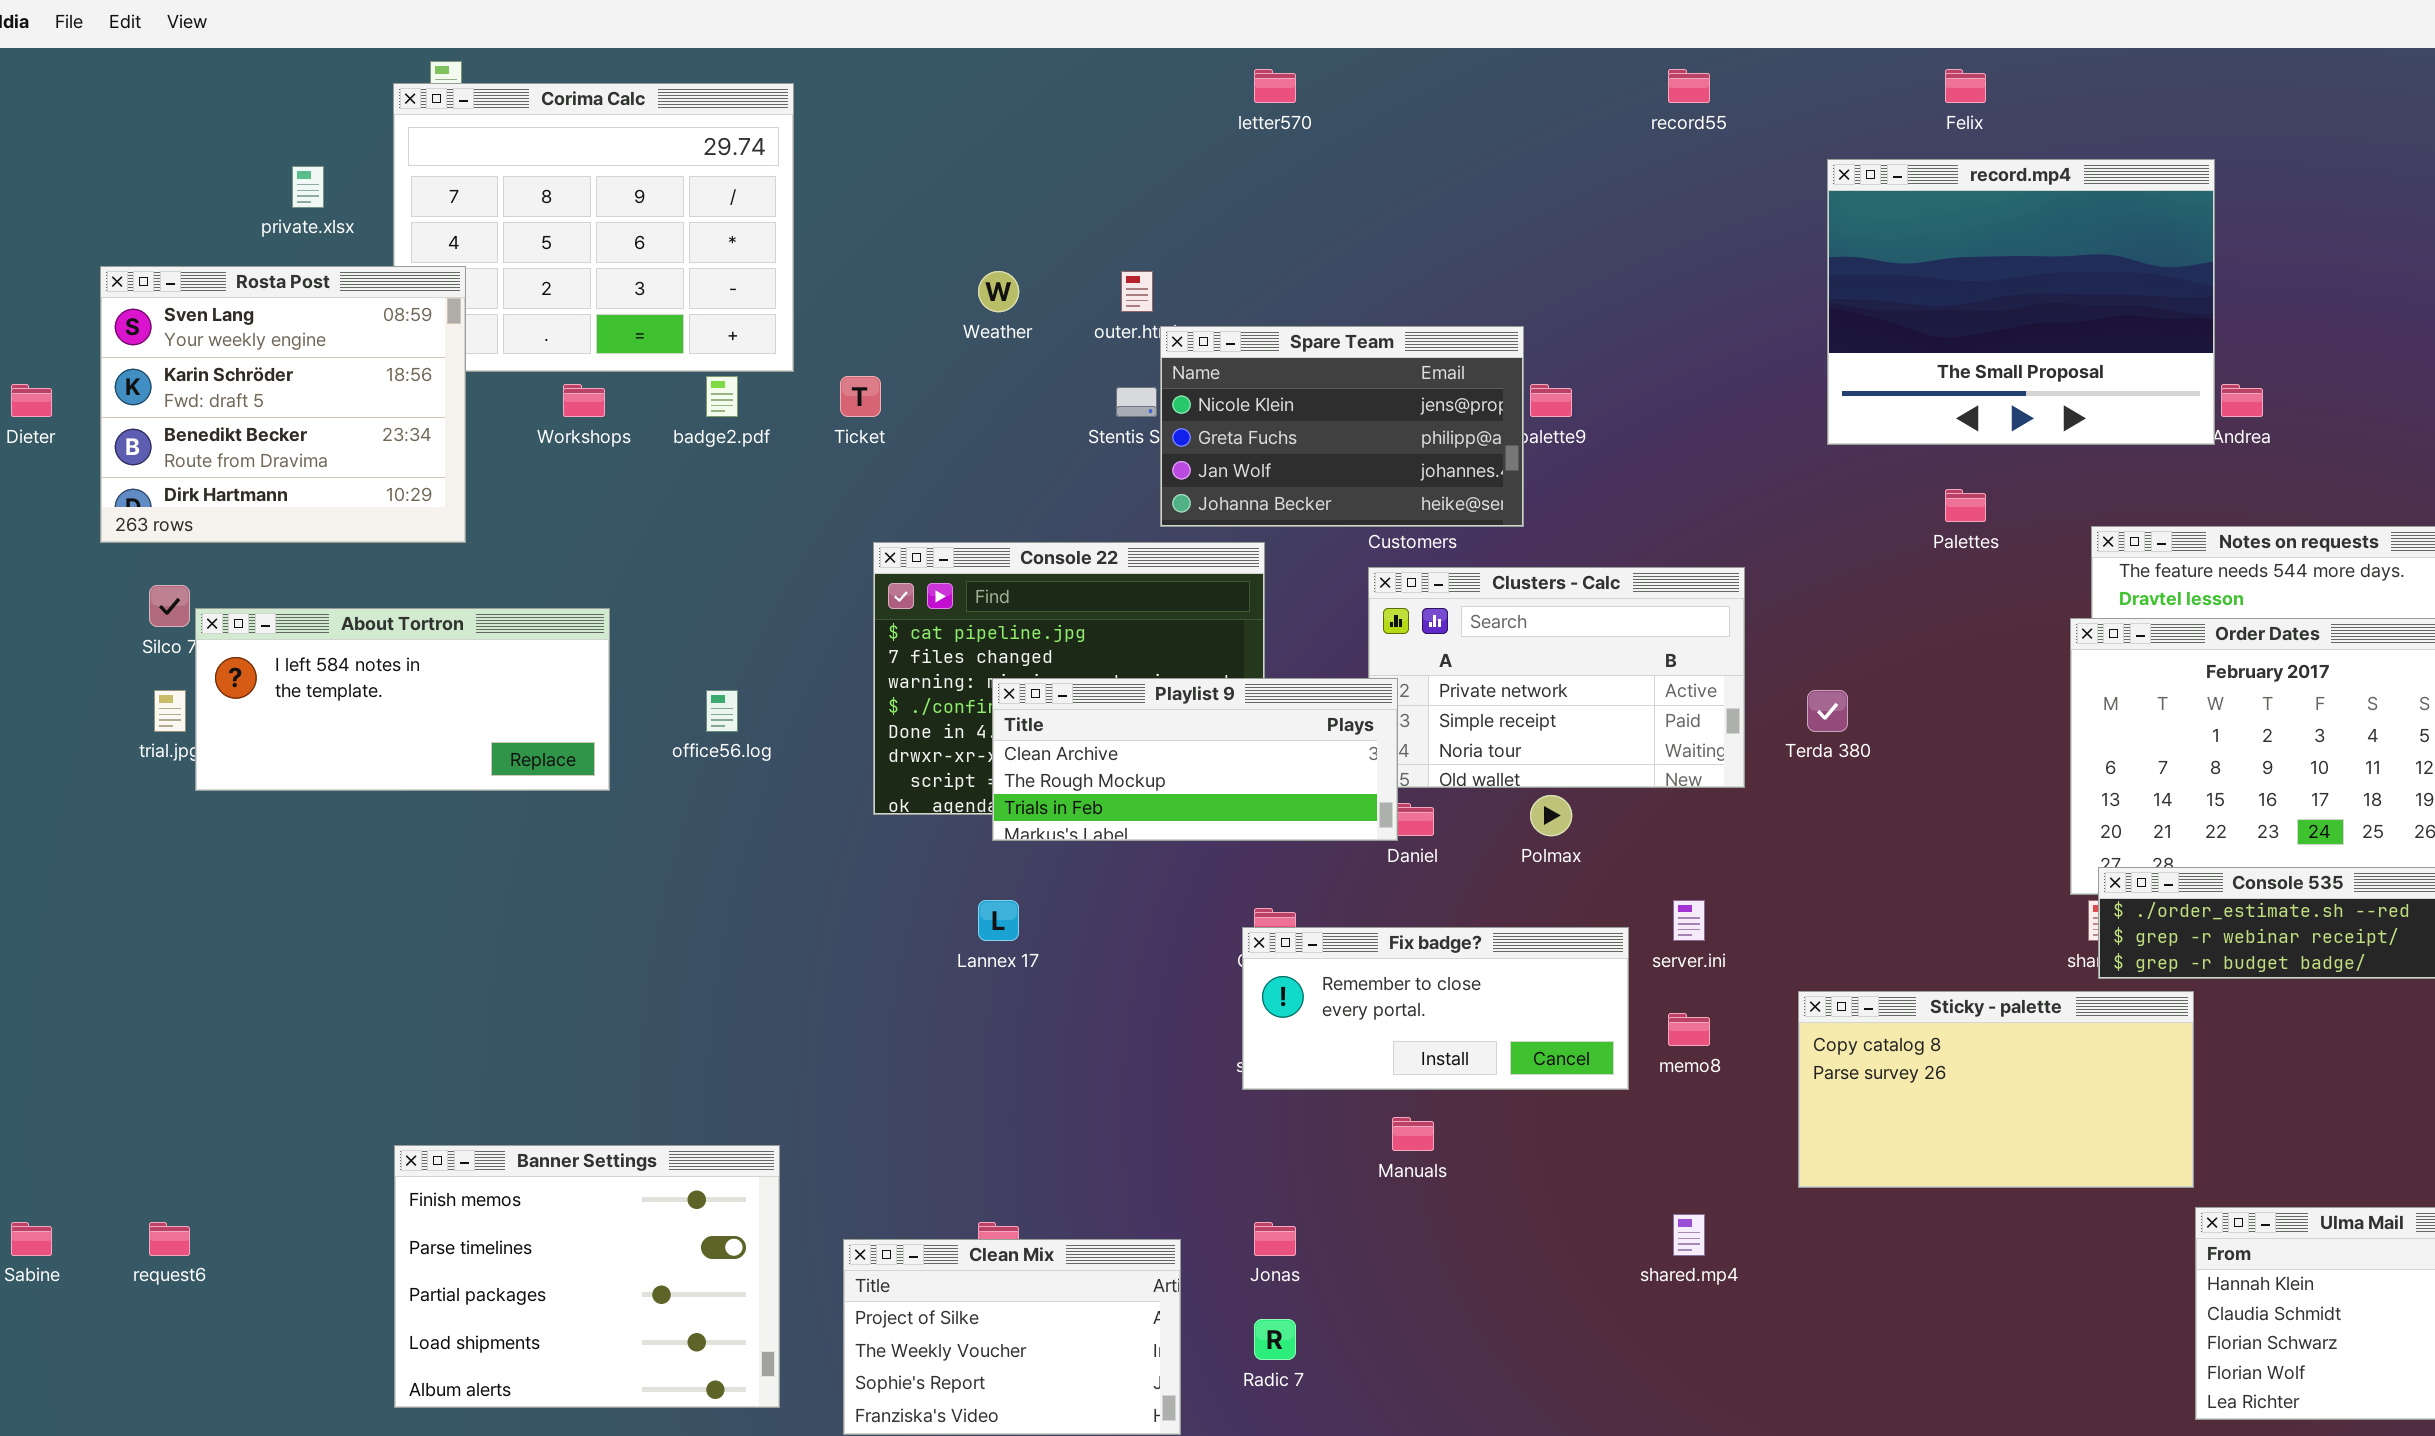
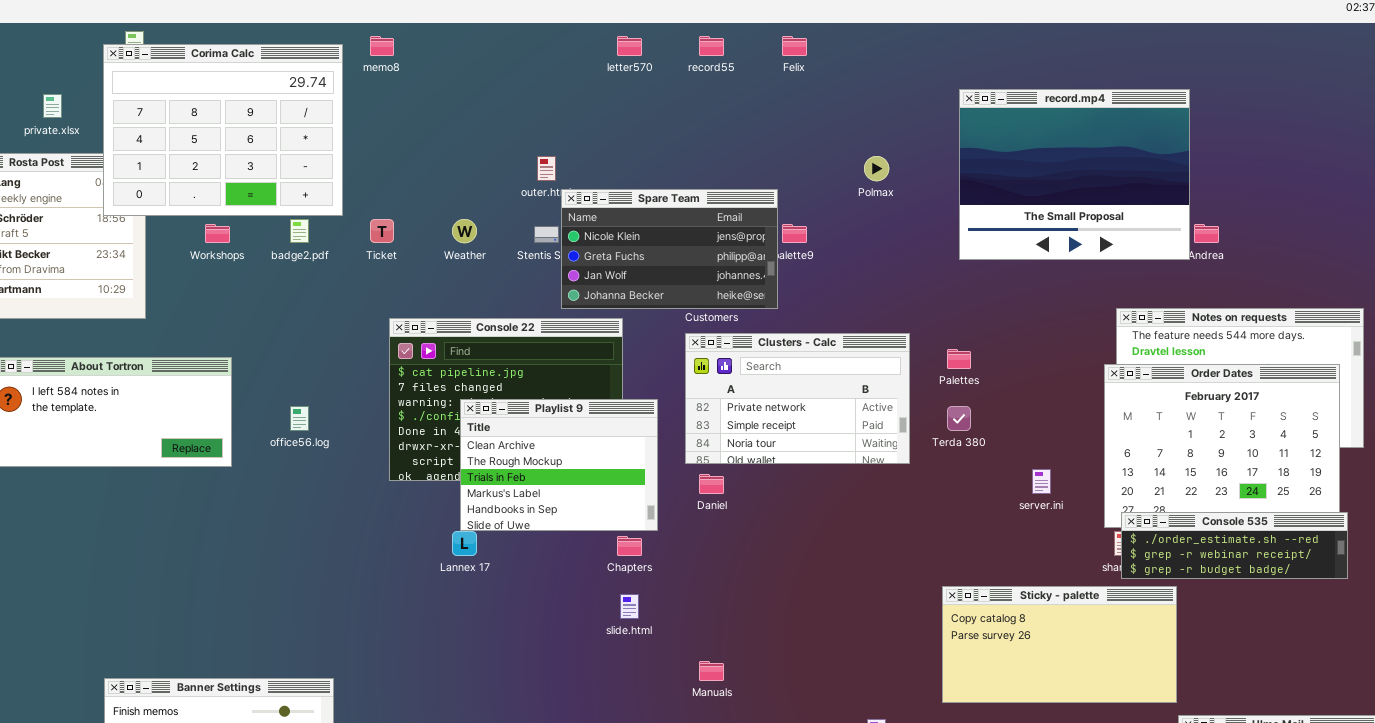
record55: [1668,69,1710,103] -> [699,36,724,56], moved
Felix: [1945,69,1986,103] -> [782,36,807,56], moved
Corima Calc: [393,83,794,372] -> [103,44,343,216], raised
Weather: [978,271,1019,312] -> [452,219,477,243], moved
Palettes: [1945,489,1986,522] -> [947,349,971,369], moved
Playlist 9: [992,678,1398,841] -> [460,399,658,531], resized
Polmax: [1530,795,1572,836] -> [864,156,889,181], moved
server.ini: [1673,900,1705,941] -> [1032,469,1051,494], moved
Fix badge?: [1242,927,1629,1090] -> none, closed
memo8: [1668,1013,1710,1046] -> [370,36,394,56], moved

